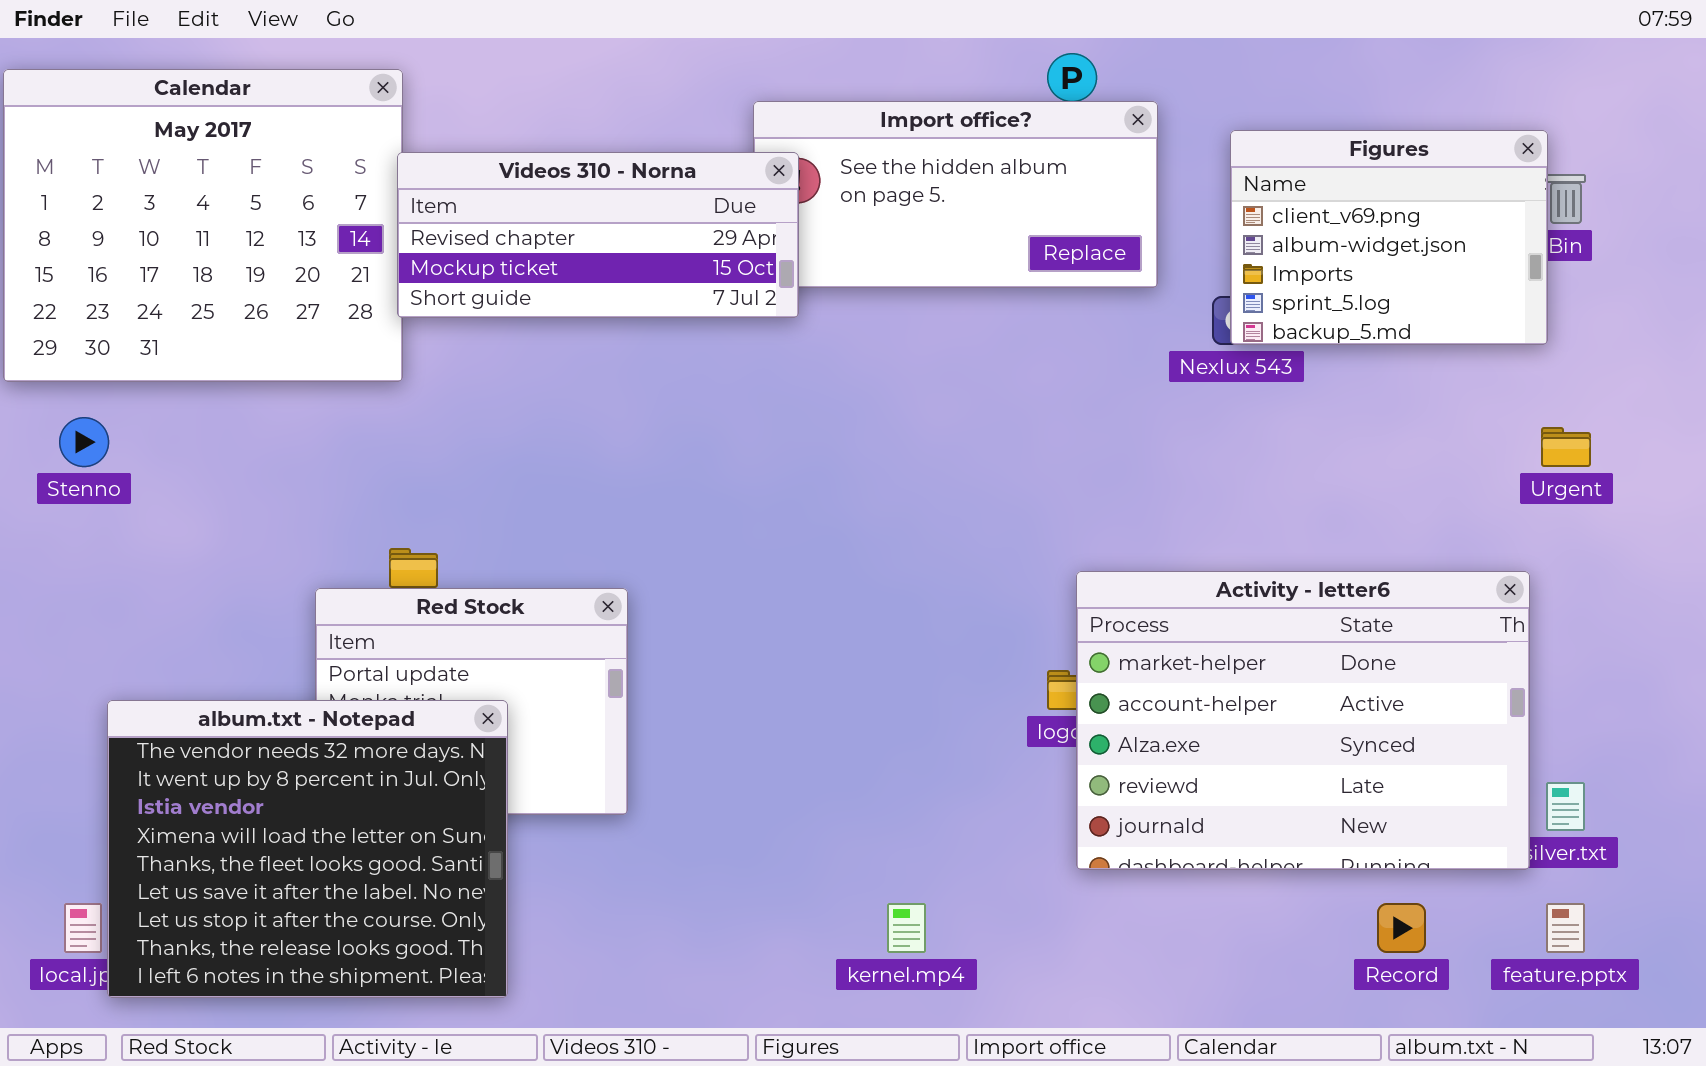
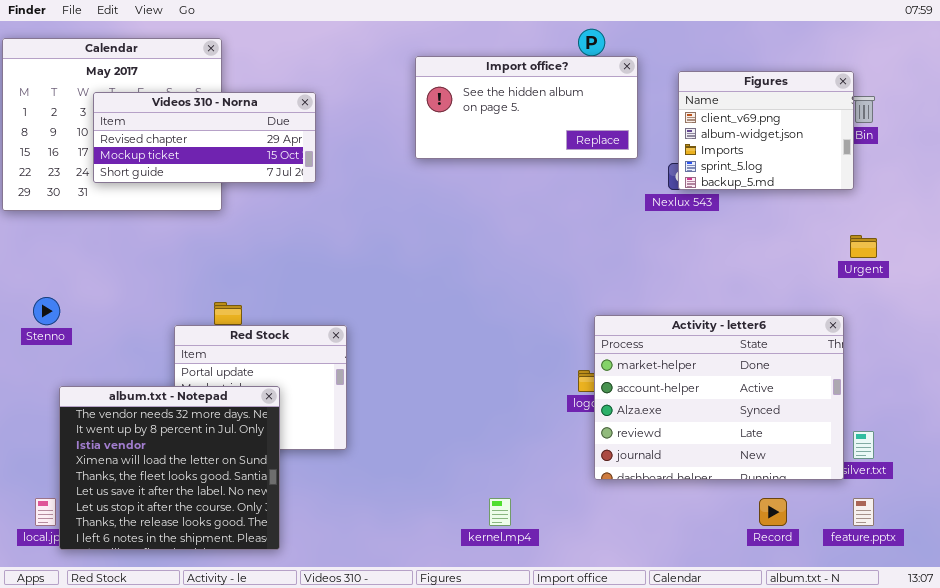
Videos 310 - Norna: [397,152,799,318] -> [93,92,316,183], moved
Stenno: [59,417,109,467] -> [33,297,60,325], moved

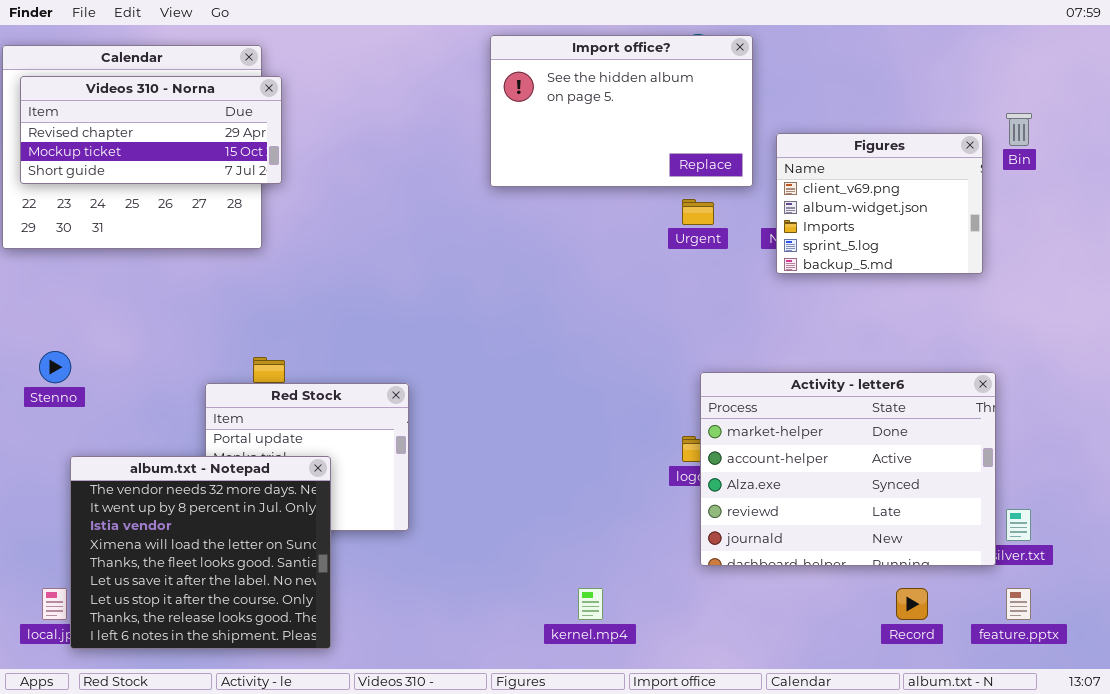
Import office?: [415,56,638,159] -> [490,35,753,187], resized
Figures: [678,71,854,190] -> [776,133,983,274], moved
Videos 310 - Norna: [93,92,316,183] -> [20,76,282,184], moved
Urgent: [850,235,877,258] -> [682,199,714,225], moved

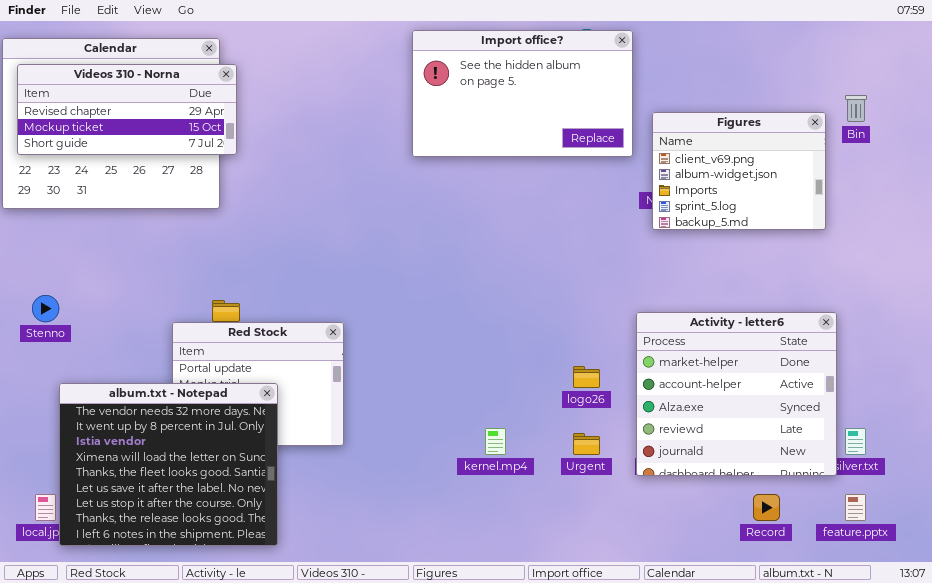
Urgent: [682,199,714,225] -> [573,433,600,455], moved
Activity - letter6: [700,372,996,566] -> [636,312,837,476], resized
kernel.mp4: [578,588,603,620] -> [485,428,506,455], moved

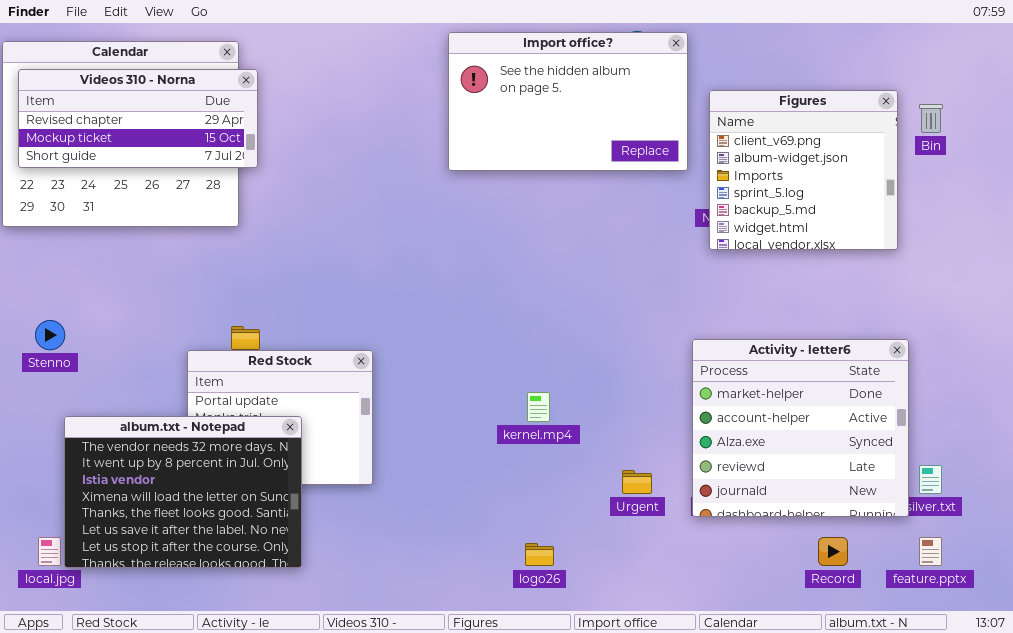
Figures: [652,112,826,230] -> [709,90,898,250], resized
logo26: [573,366,600,388] -> [525,543,554,566], moved
album.txt - Notepad: [59,383,278,546] -> [64,416,302,568], resized
kernel.mp4: [485,428,506,455] -> [527,392,550,422], moved

